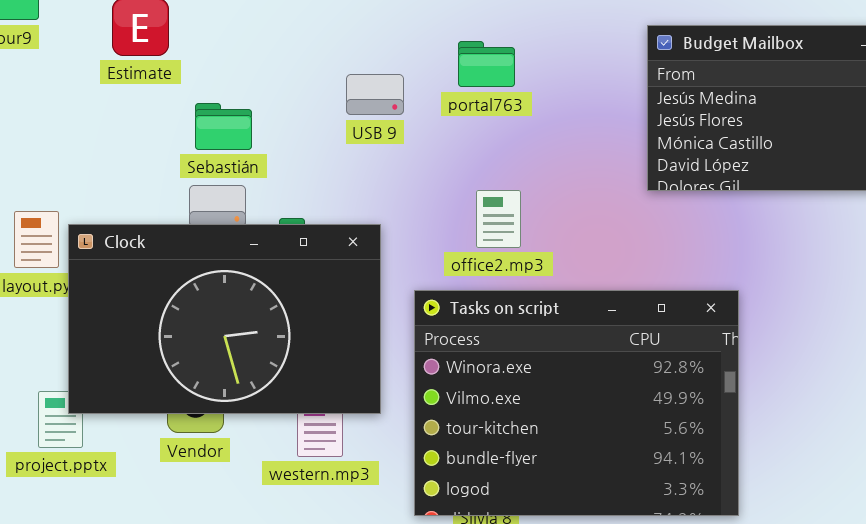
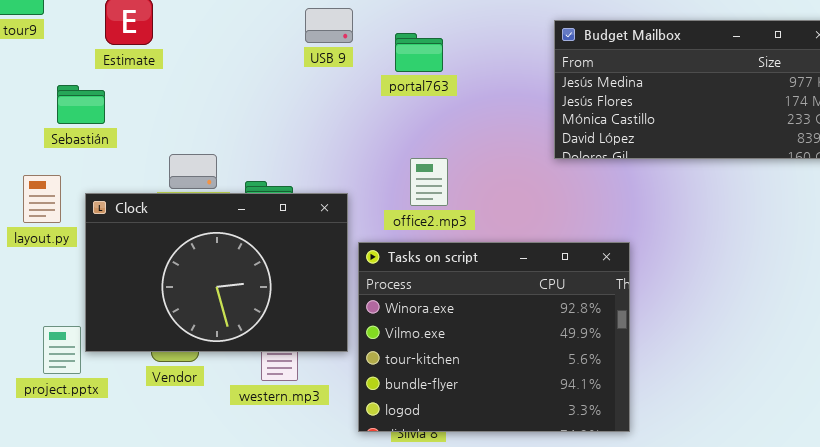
USB 9: [346,74,404,115] -> [305,8,353,43], moved
Sebastián: [195,103,252,150] -> [57,85,105,124], moved
Clock: [68,224,381,414] -> [85,193,348,352], moved

